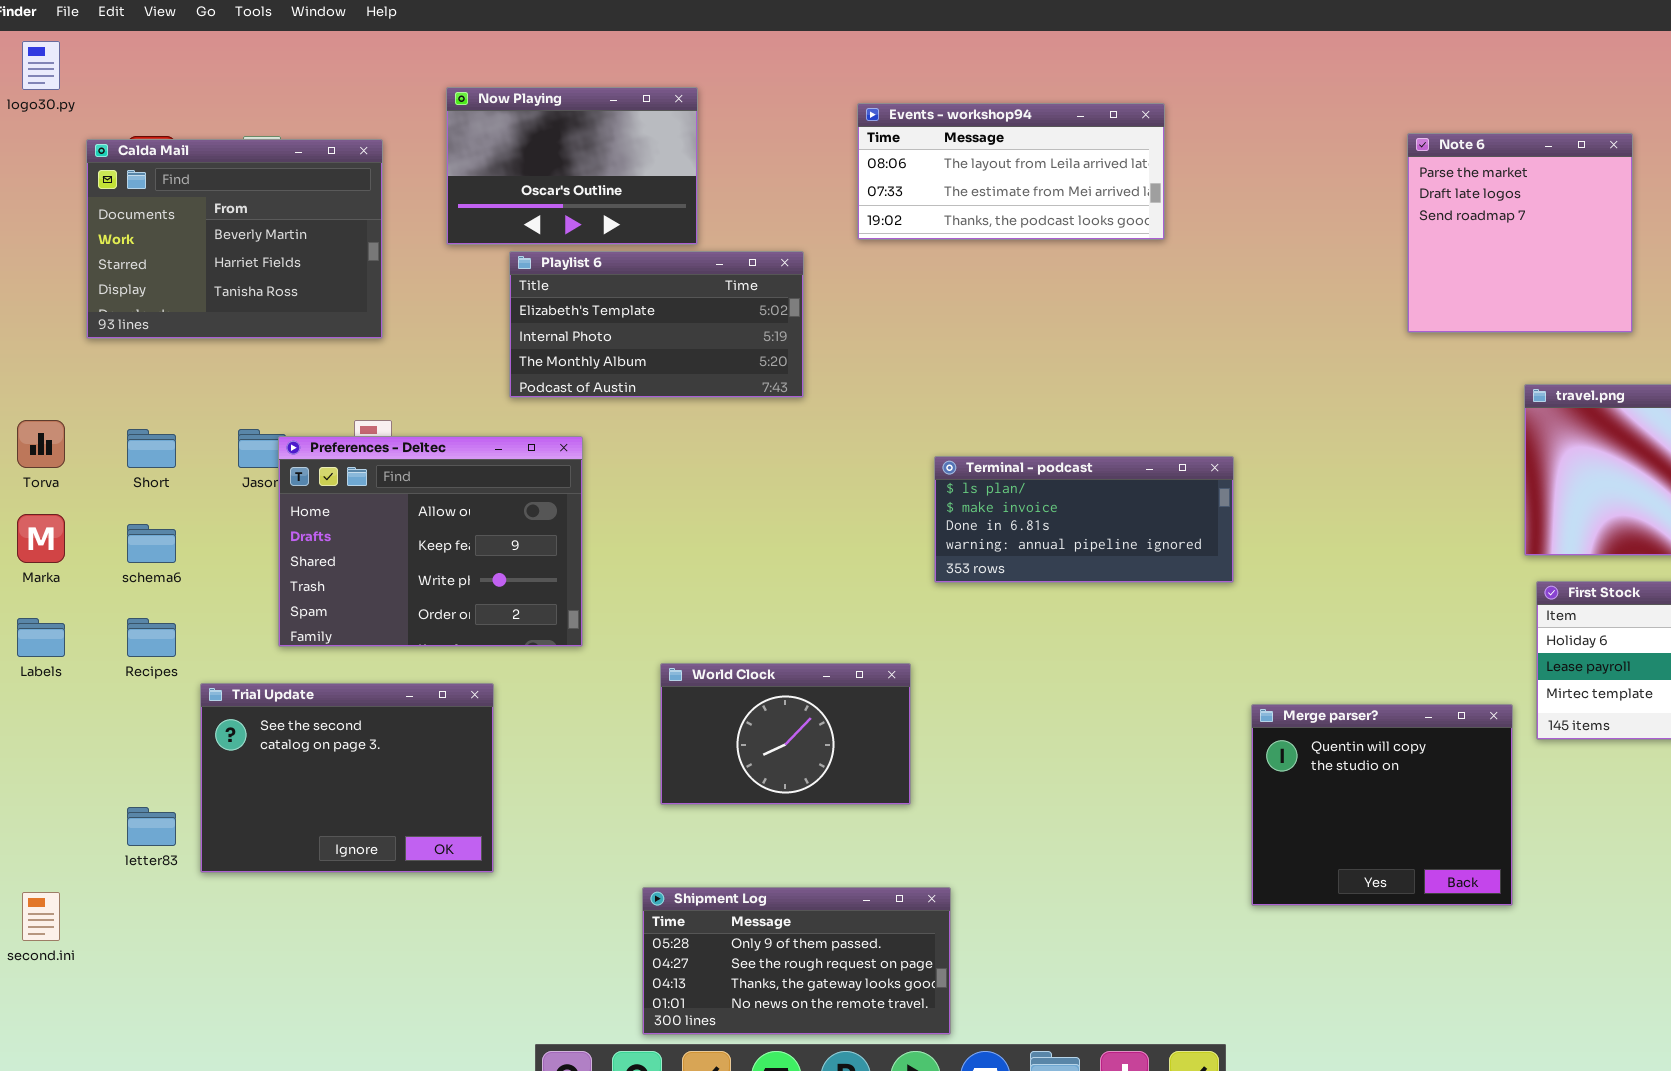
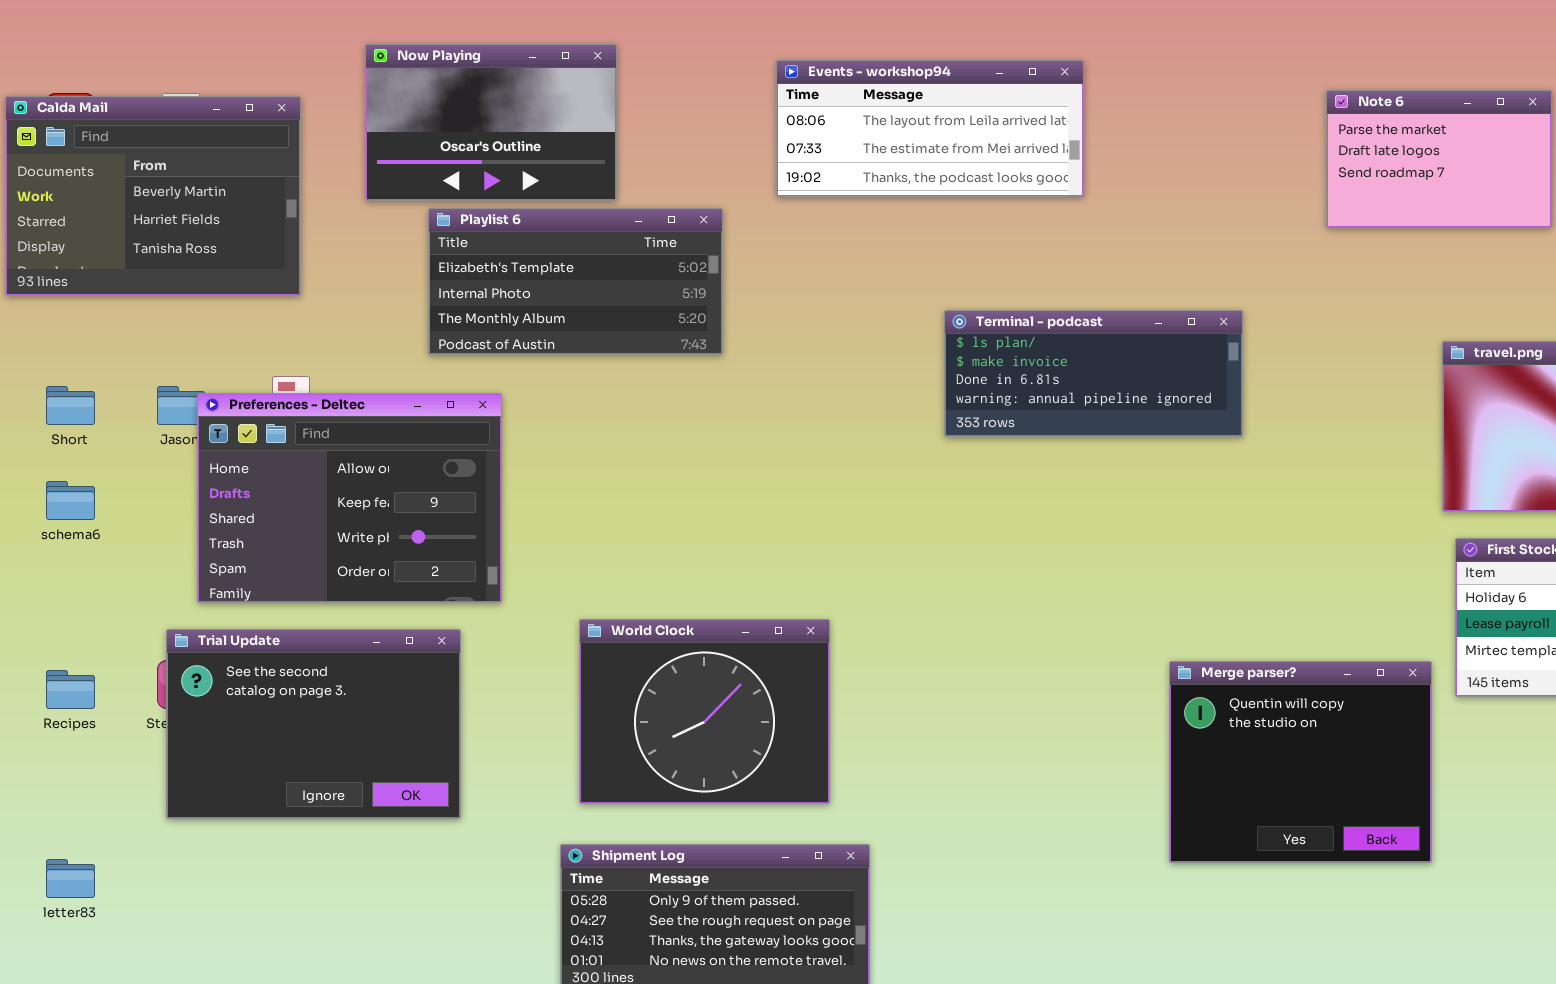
Note 6: [1407,133,1633,333] -> [1326,90,1552,228], resized
Terminal - podcast: [934,456,1234,583] -> [944,310,1243,437], moved
Recipes: [127,618,176,657] -> [46,670,95,709], moved
World Clock: [660,663,911,805] -> [579,619,830,804], resized
Trial Update: [200,683,494,873] -> [166,629,461,819], moved
letter83: [127,807,176,846] -> [46,859,95,898], moved

